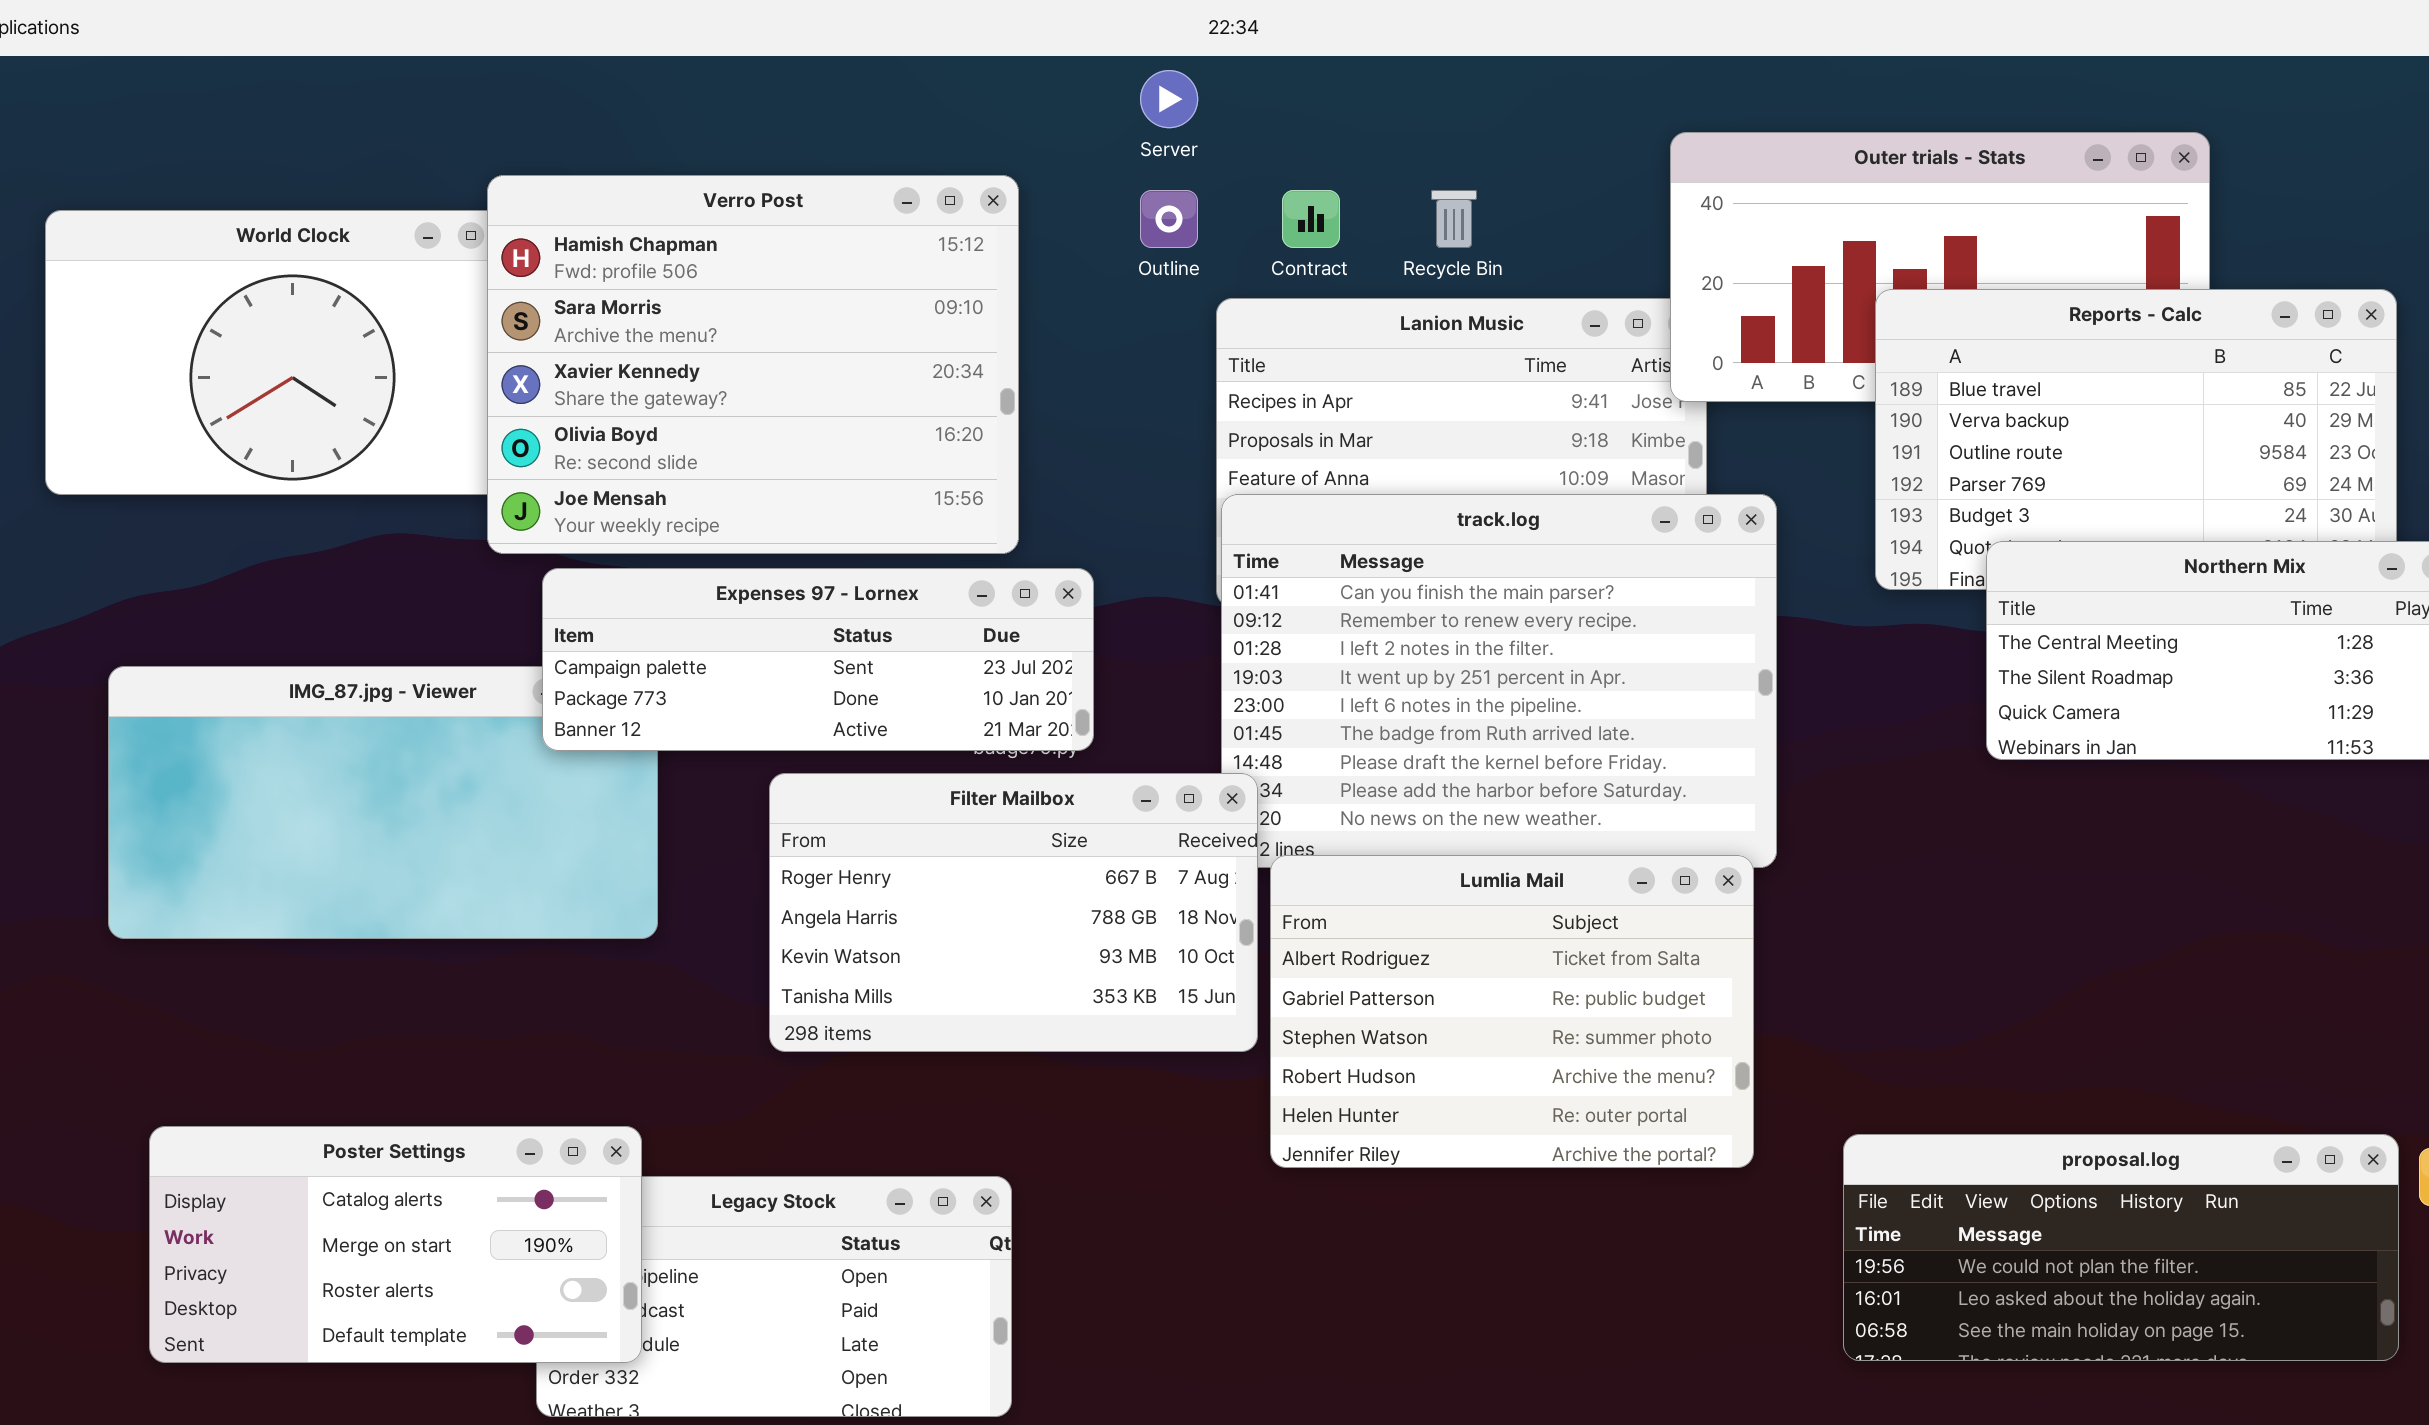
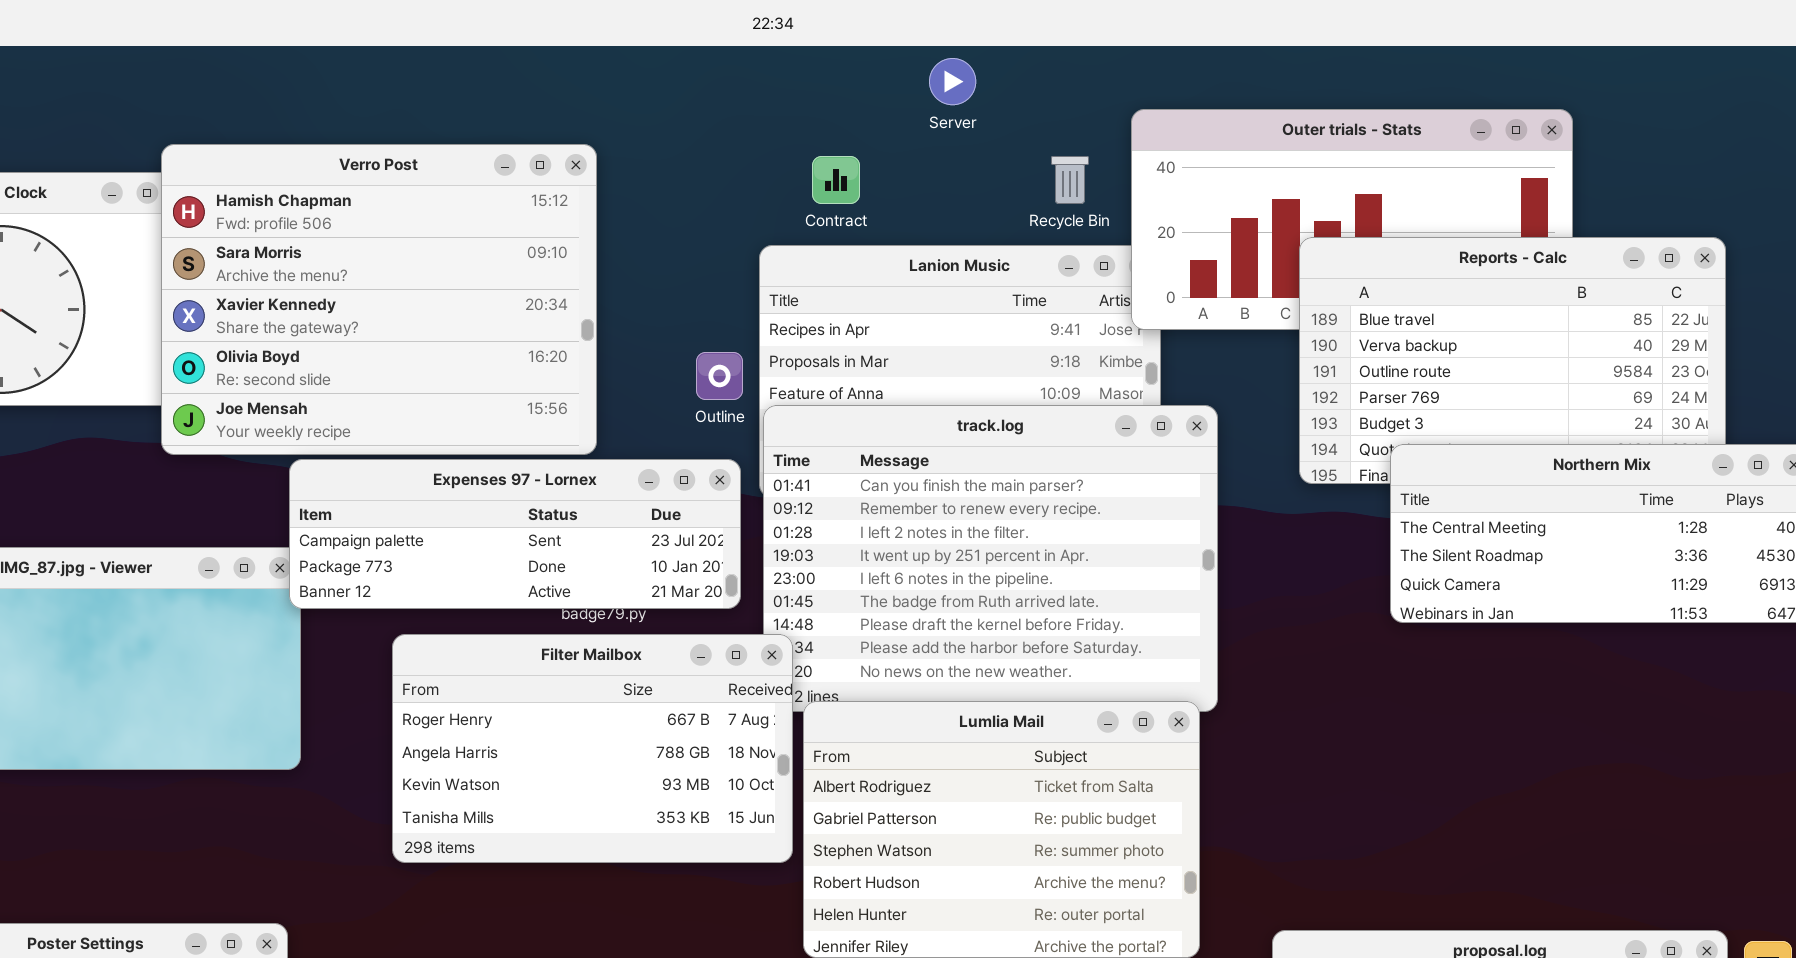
Server: [1140,70,1198,128] -> [929,58,976,105], moved
Outline: [1140,190,1198,248] -> [696,352,743,400], moved
Recycle Bin: [1431,190,1477,248] -> [1051,156,1089,204], moved
Expenses 97 - Lornex: [542,568,1094,751] -> [289,459,741,609], moved

